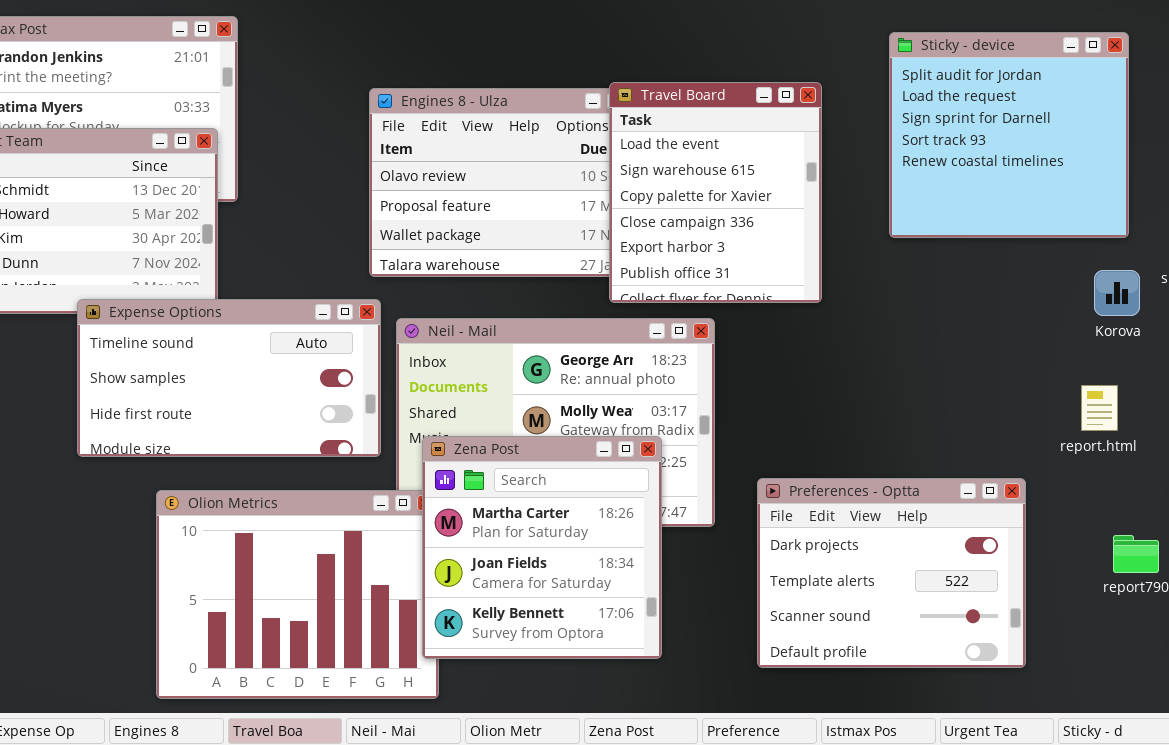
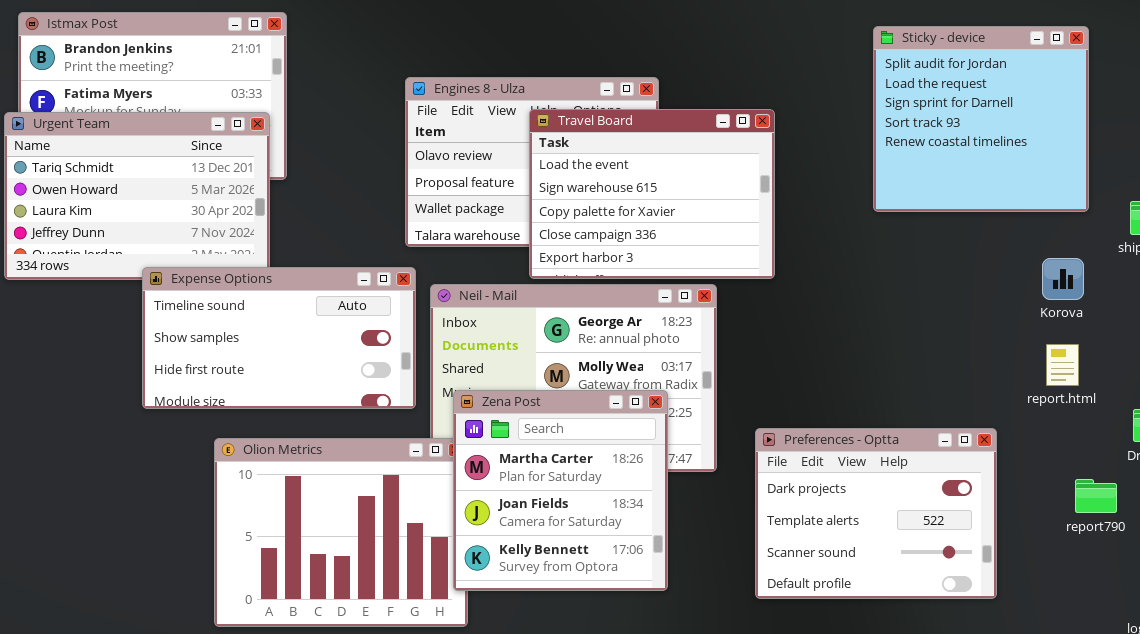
Travel Board: [609,82,822,303] -> [529,109,775,279], moved, resized
Korova: [1094,270,1140,316] -> [1042,258,1084,300], moved

